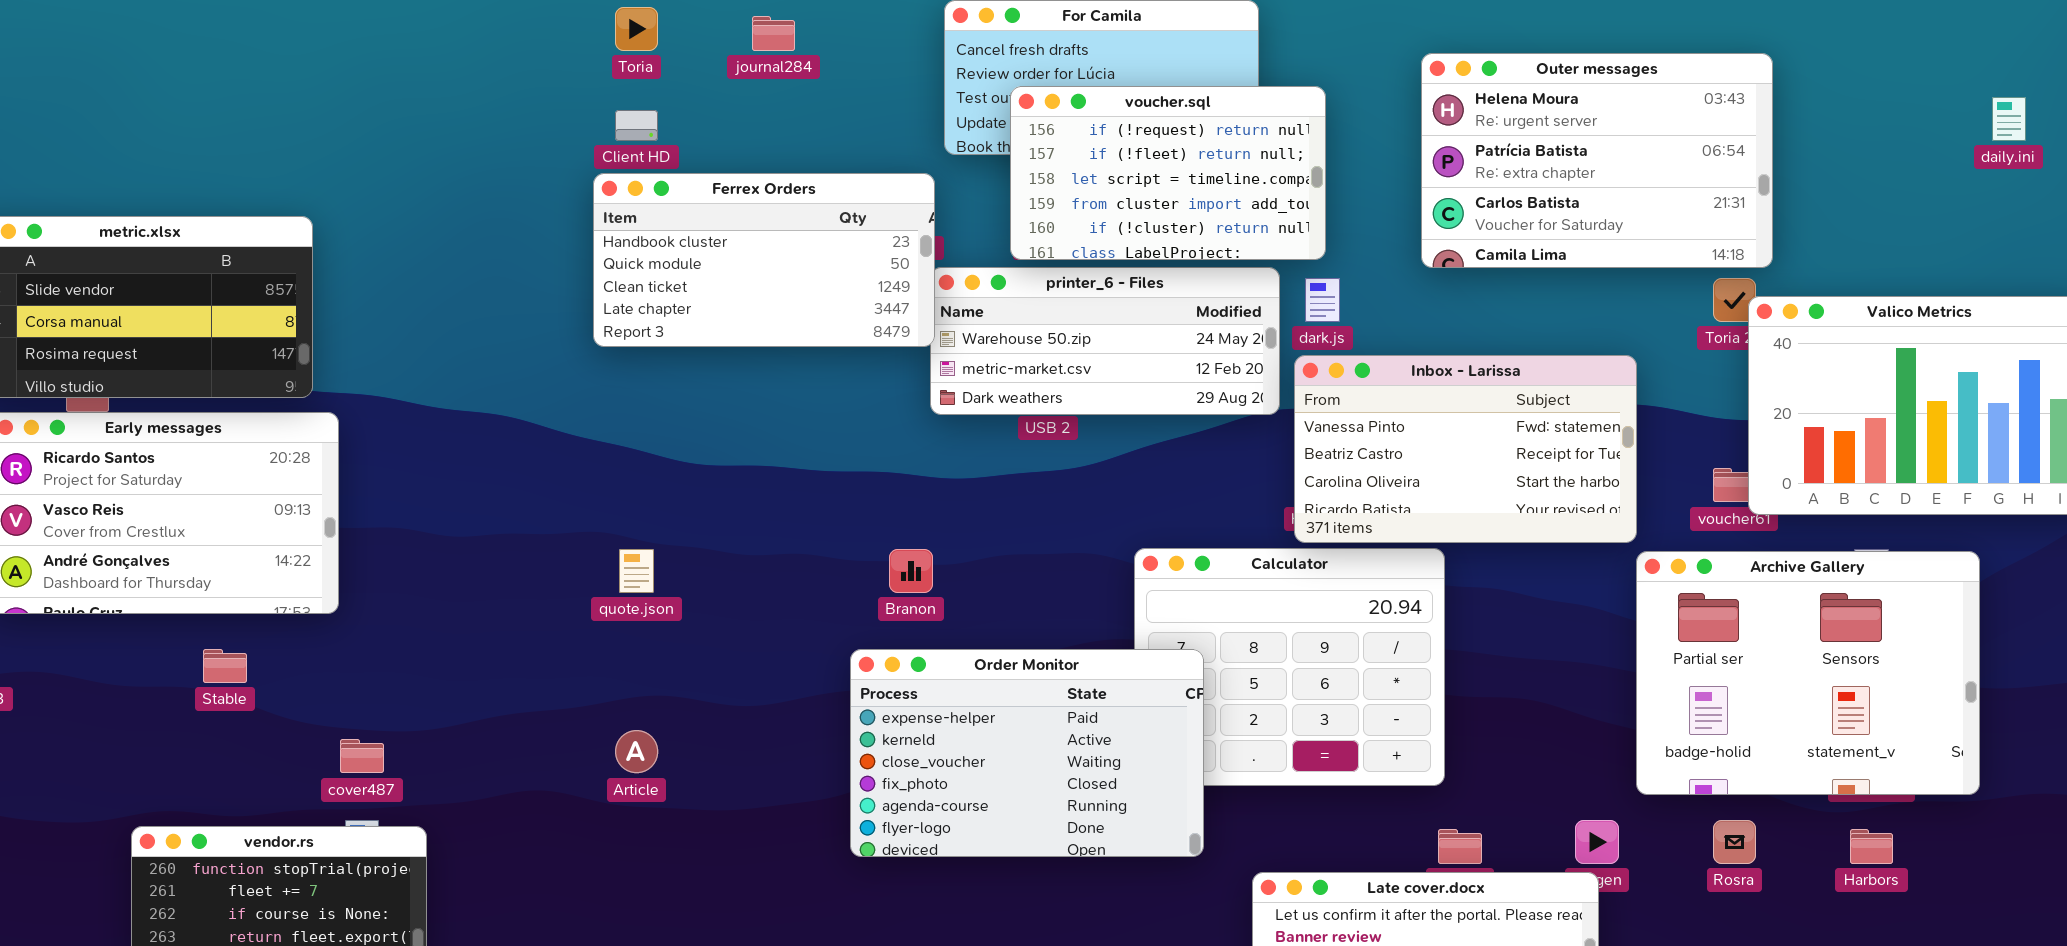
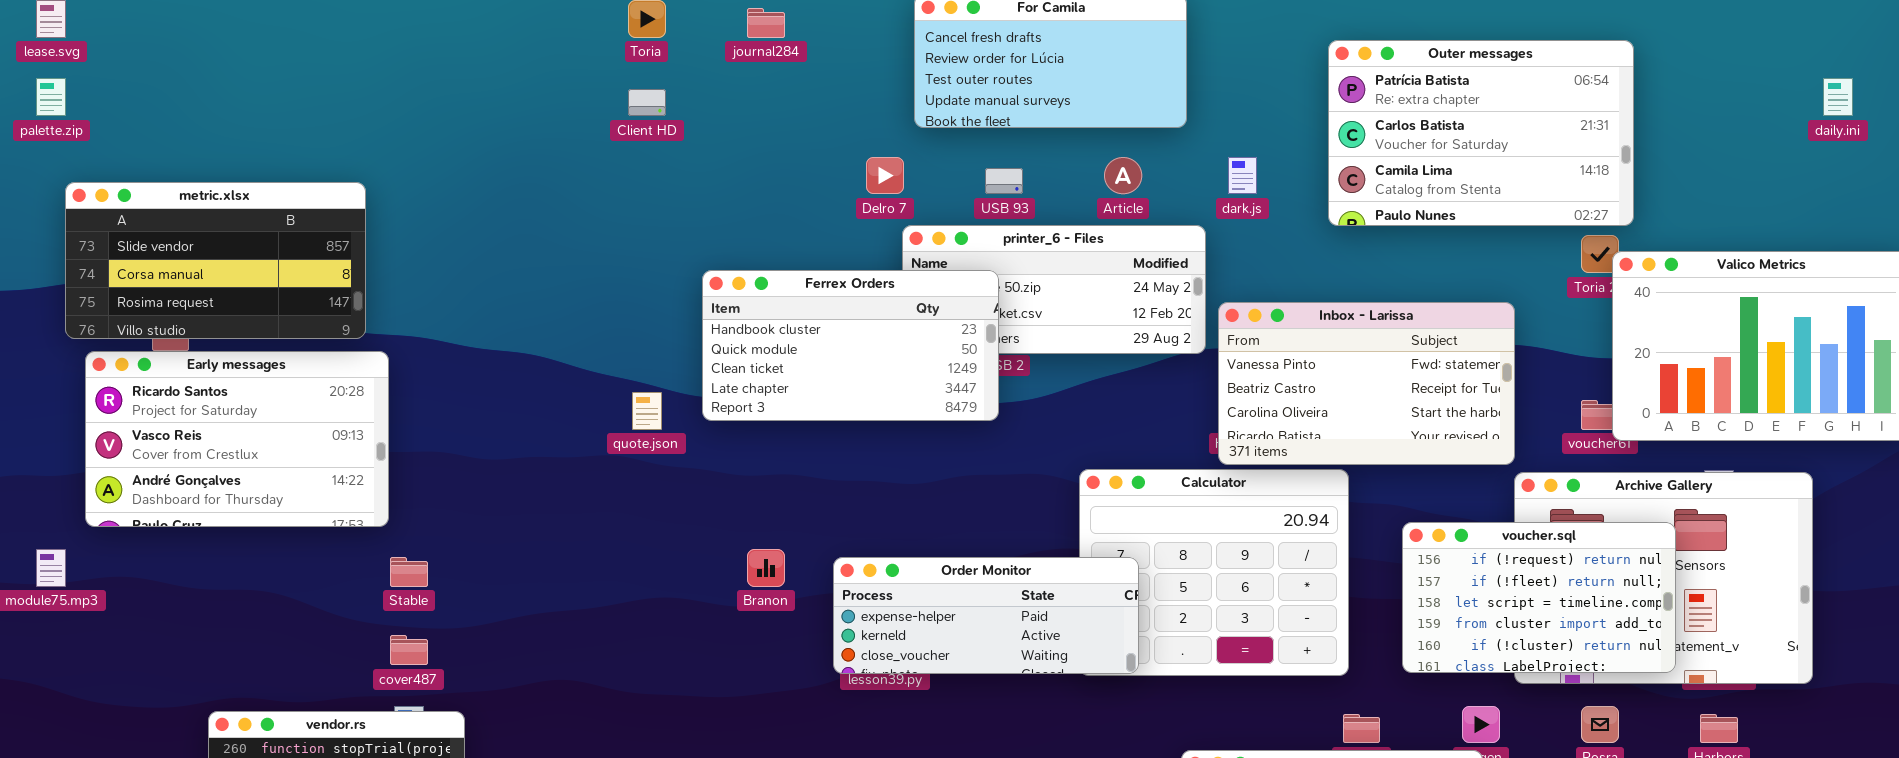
Outer messages: [1421,53,1773,268] -> [1328,40,1634,226], scrolled down 1 row
voucher.sql: [1010,86,1326,260] -> [1402,522,1676,673], moved
Ferrex Orders: [593,173,935,347] -> [702,270,999,421], moved
dark.js: [1305,278,1340,322] -> [1228,157,1257,194], moved
quote.json: [619,549,654,593] -> [632,392,662,430], moved
Branon: [889,549,933,593] -> [747,549,785,587], moved
Stable: [203,649,247,683] -> [390,557,428,587], moved
Order Monitor: [850,649,1204,857] -> [833,557,1139,674], resized
Article: [615,730,658,773] -> [1104,157,1142,194], moved

